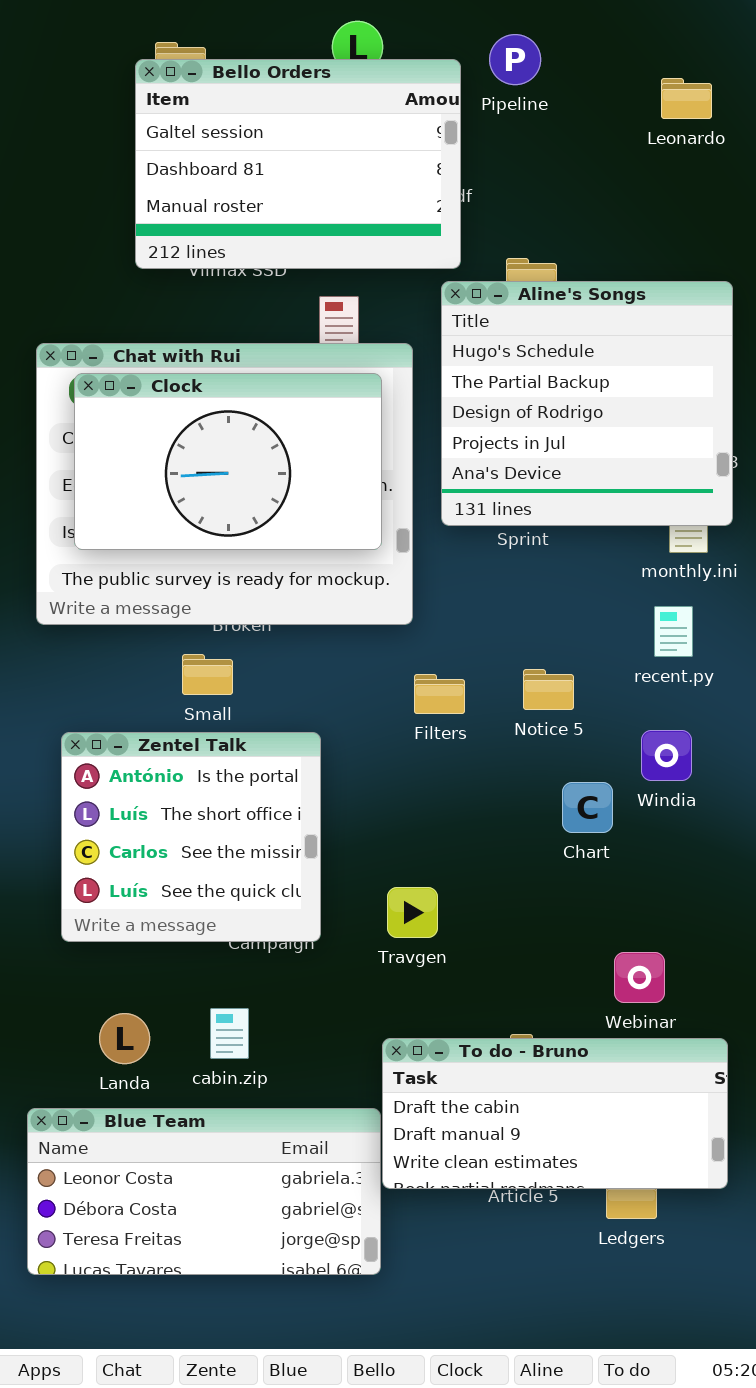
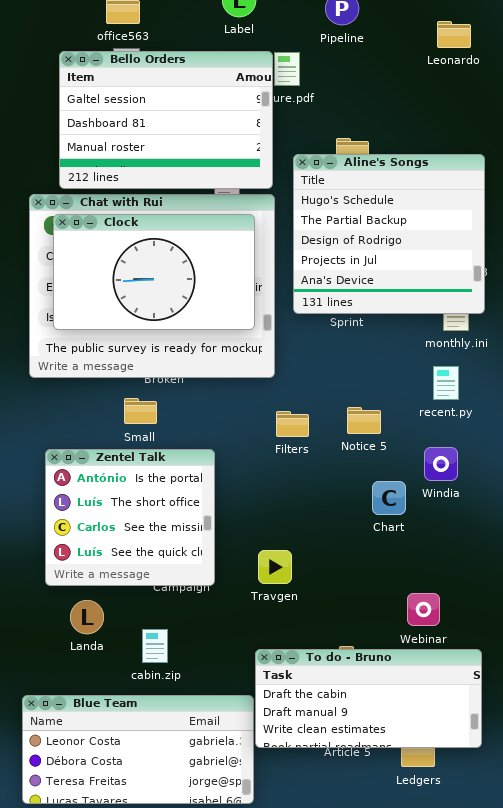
Bello Orders: [135,59,461,269] -> [59,51,273,189], moved
Landa: [99,1013,150,1064] -> [70,600,104,634], moved

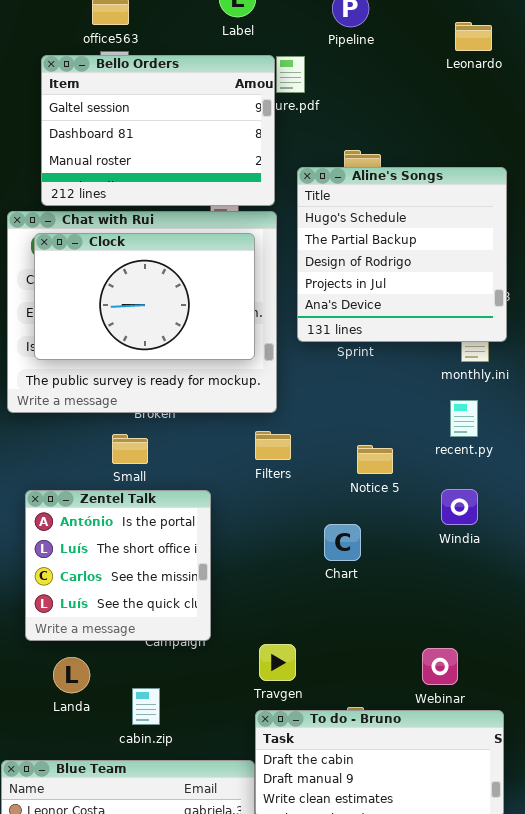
Filters: [276,411,309,437] -> [255,431,291,460], moved
Chart: [372,481,406,515] -> [324,524,361,561], moved
Travgen: [258,550,292,584] -> [259,644,296,681], moved

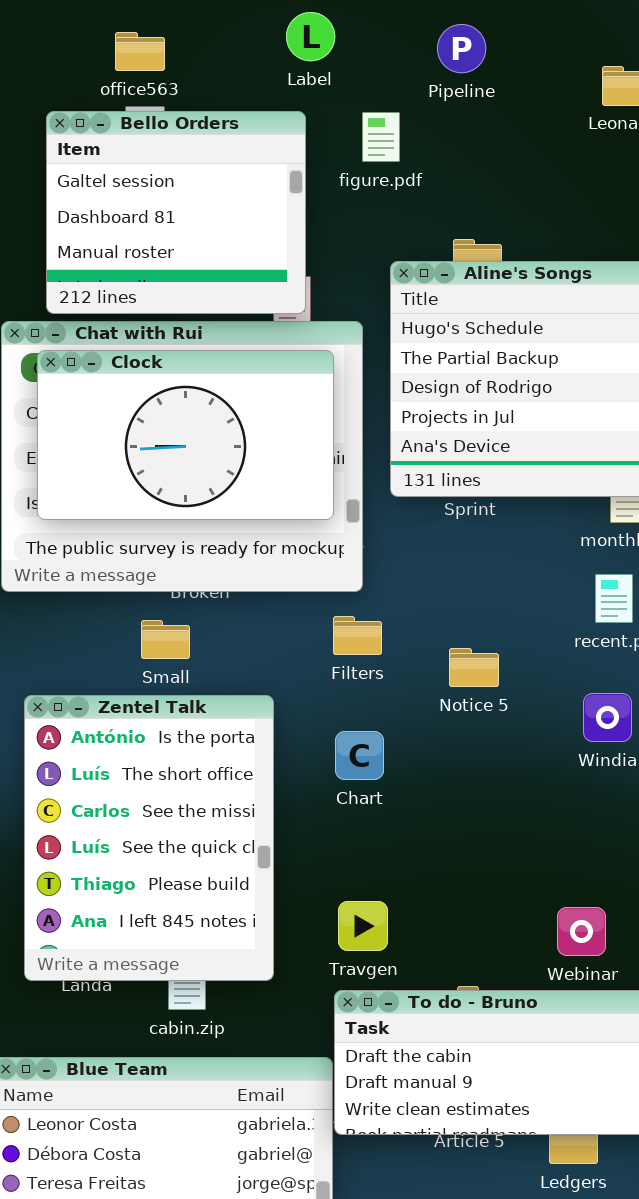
Bello Orders: [41,55,275,206] -> [46,111,306,314], resized
Notice 5: [357,445,393,474] -> [449,648,499,687], moved
Zentel Talk: [25,490,211,641] -> [24,695,274,981], resized
Chart: [324,524,361,561] -> [335,731,384,780], moved

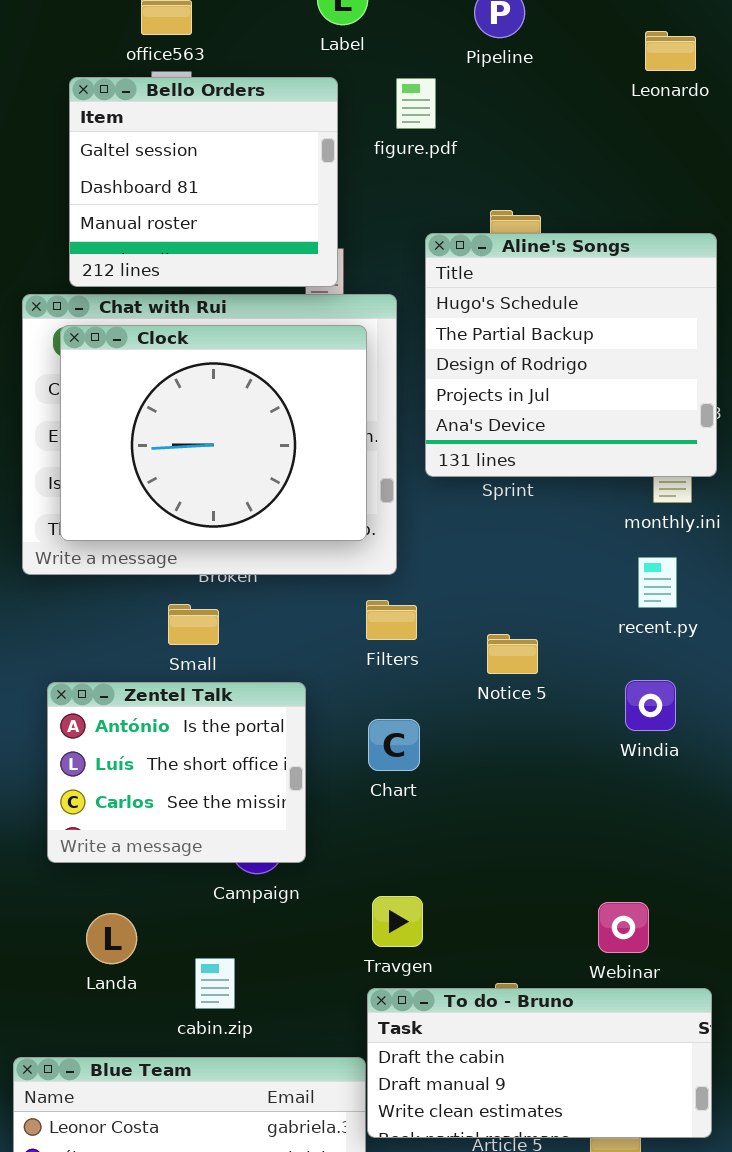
Clock: [37,350,334,520] -> [60,325,367,541], resized
Zentel Talk: [24,695,274,981] -> [47,682,306,863], resized

